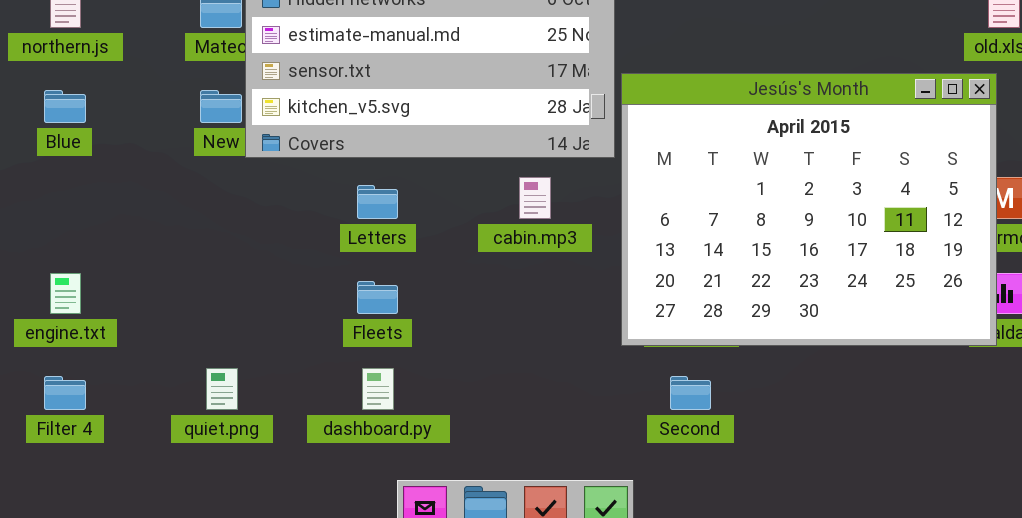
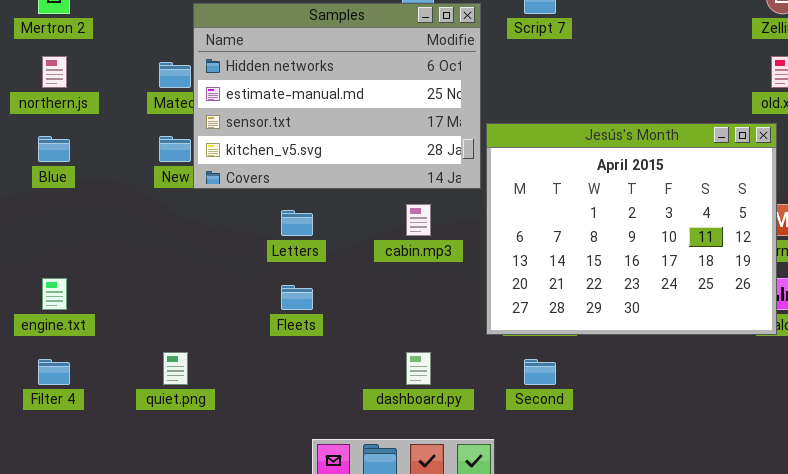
dashboard.py: [362,368,394,410] -> [406,352,431,385], moved

